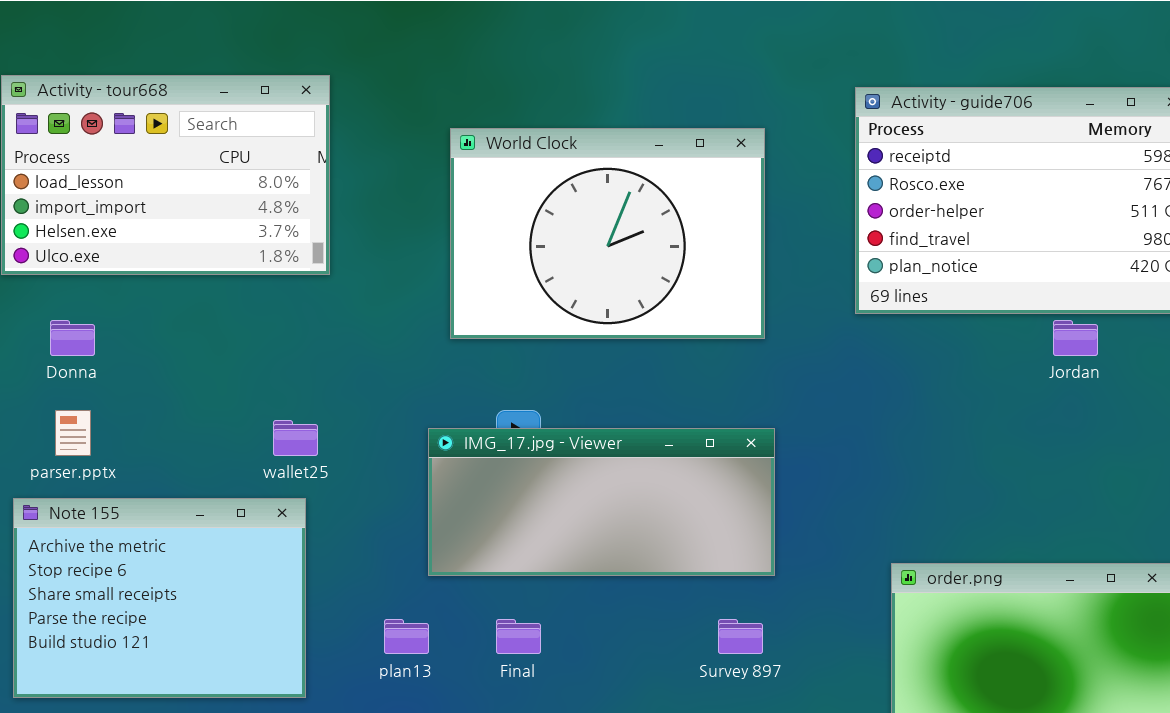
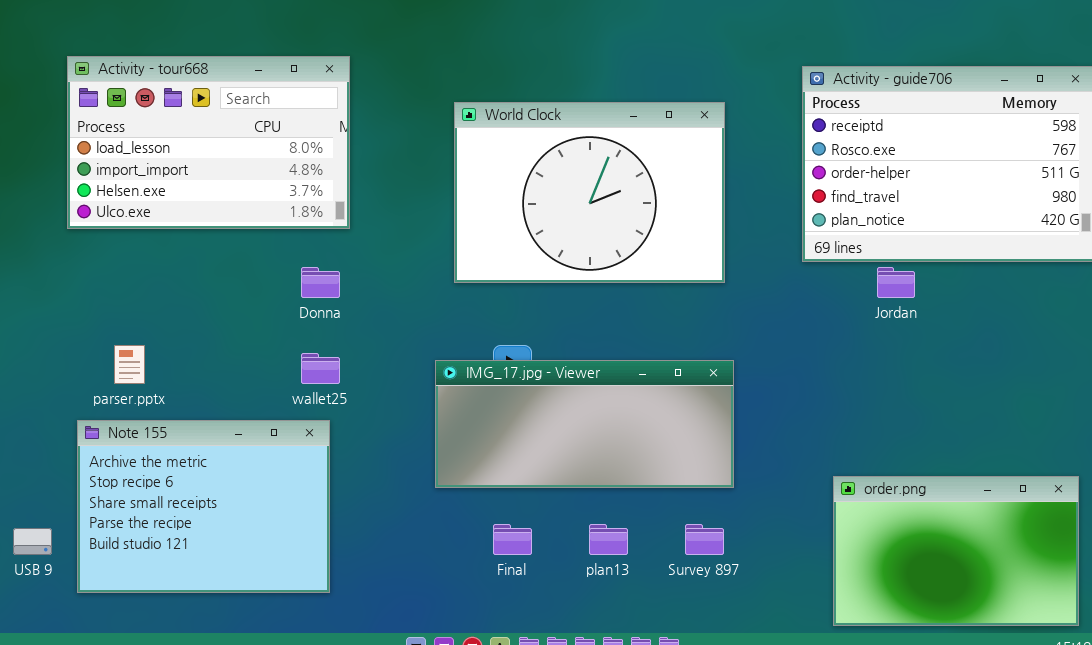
Donna: [50,320,95,356] -> [301,267,340,298], moved
Jordan: [1053,320,1098,356] -> [877,267,915,298], moved
plan13: [384,619,429,654] -> [589,524,628,555], moved

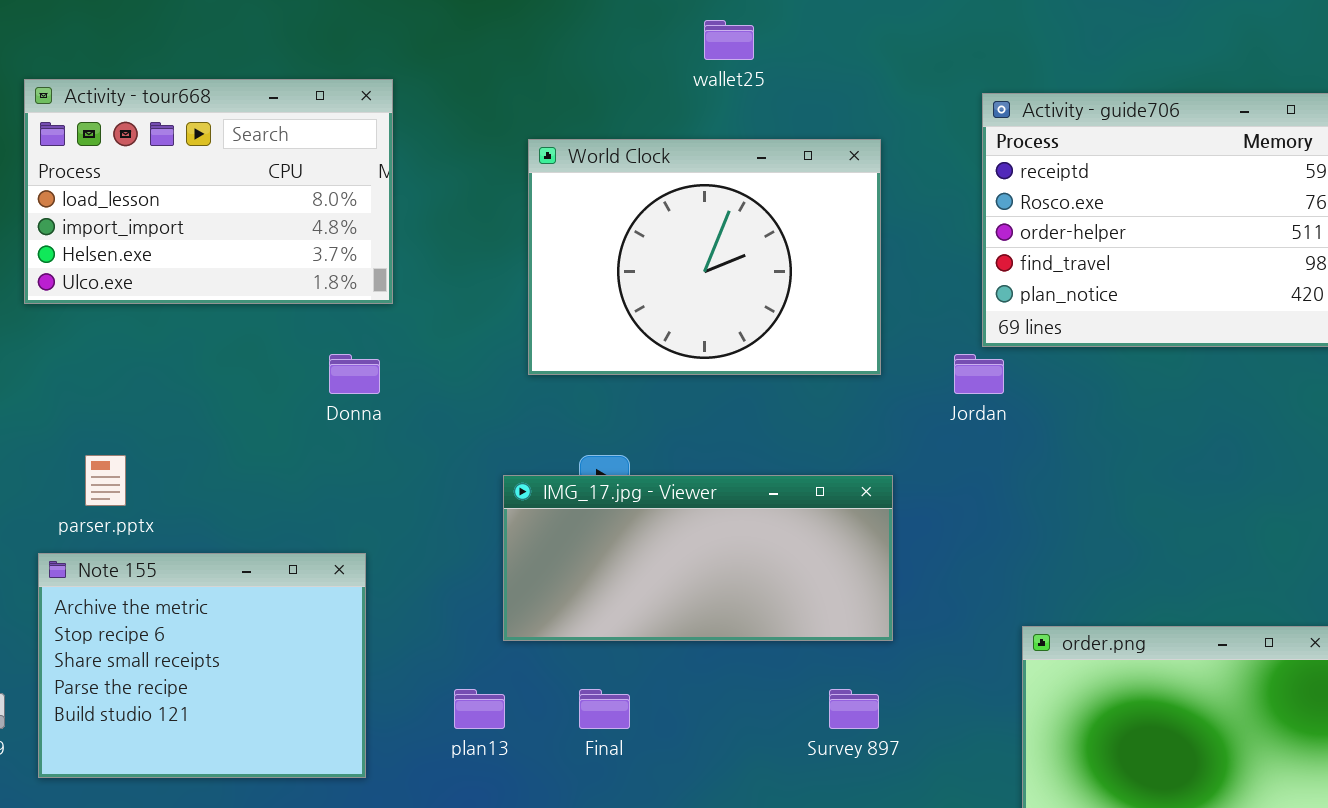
Jordan: [877,267,915,298] -> [954,354,1004,394], moved
wallet25: [301,353,340,384] -> [704,20,754,60], moved
plan13: [589,524,628,555] -> [454,689,505,729], moved

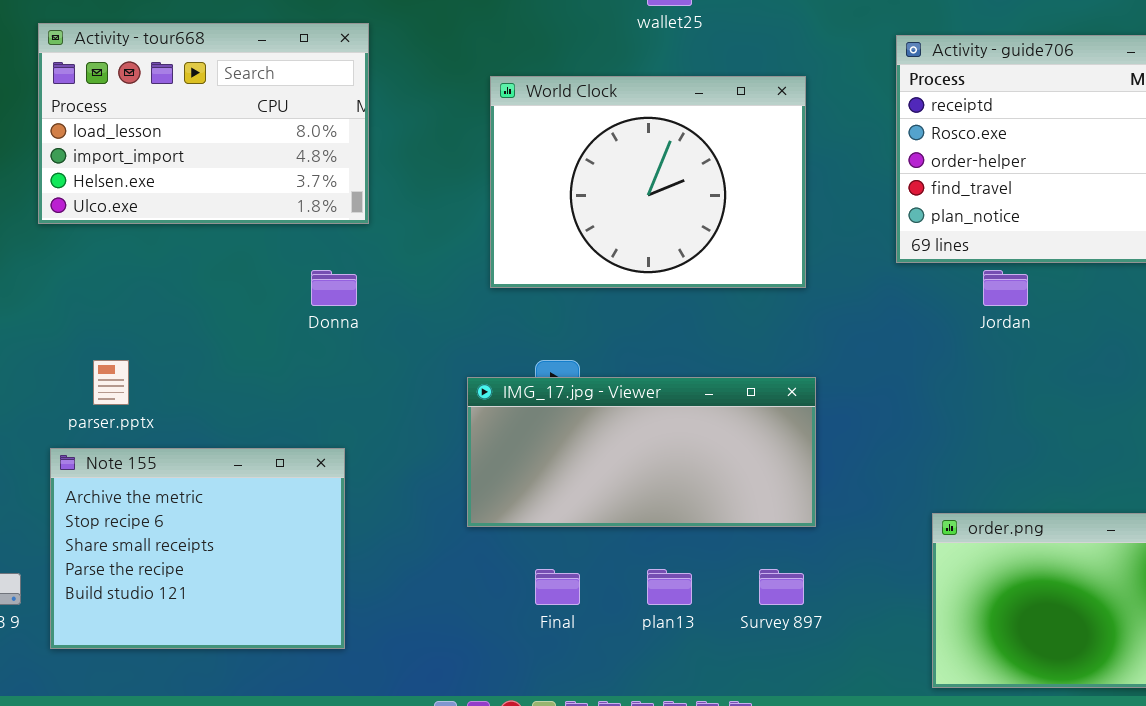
Jordan: [954,354,1004,394] -> [983,270,1028,306], moved
plan13: [454,689,505,729] -> [647,569,692,605], moved

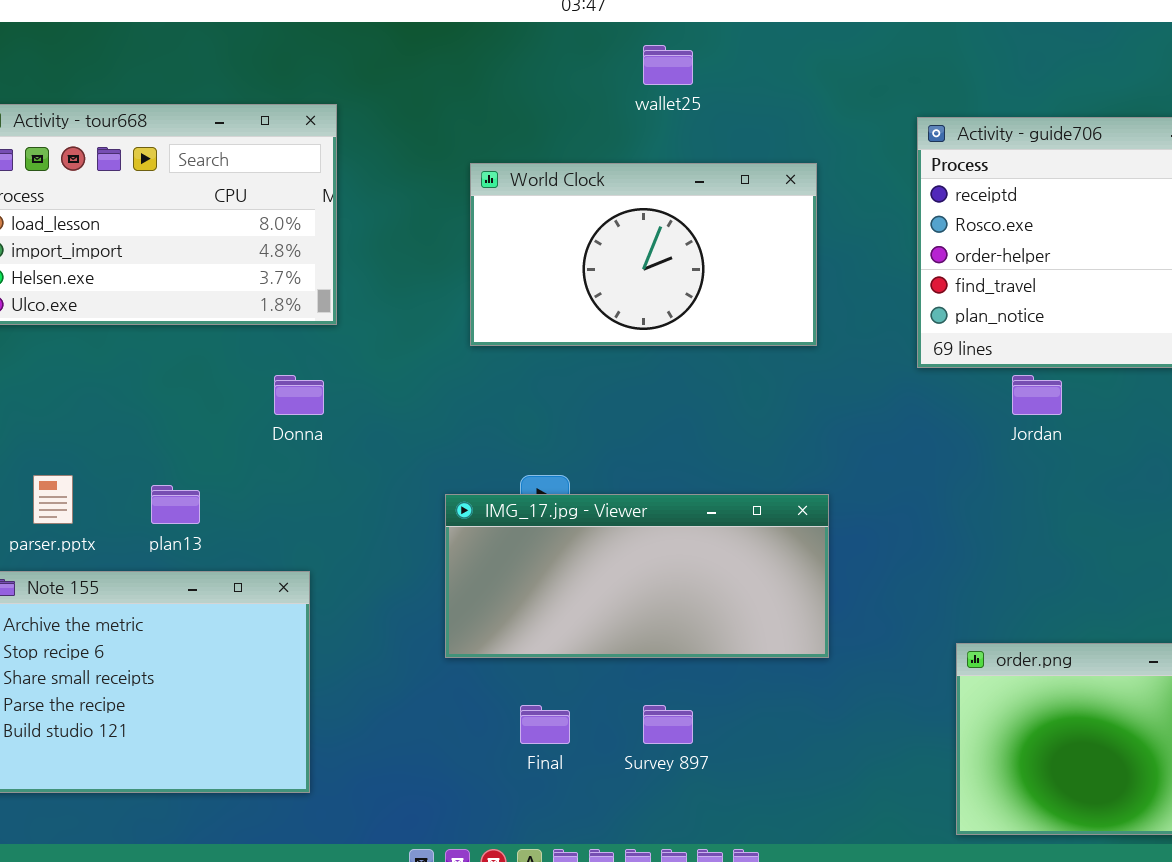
World Clock: [490,76,806,288] -> [470,163,817,346], resized
plan13: [647,569,692,605] -> [151,485,200,524], moved
Survey 897: [759,569,804,605] -> [643,705,693,744], moved

